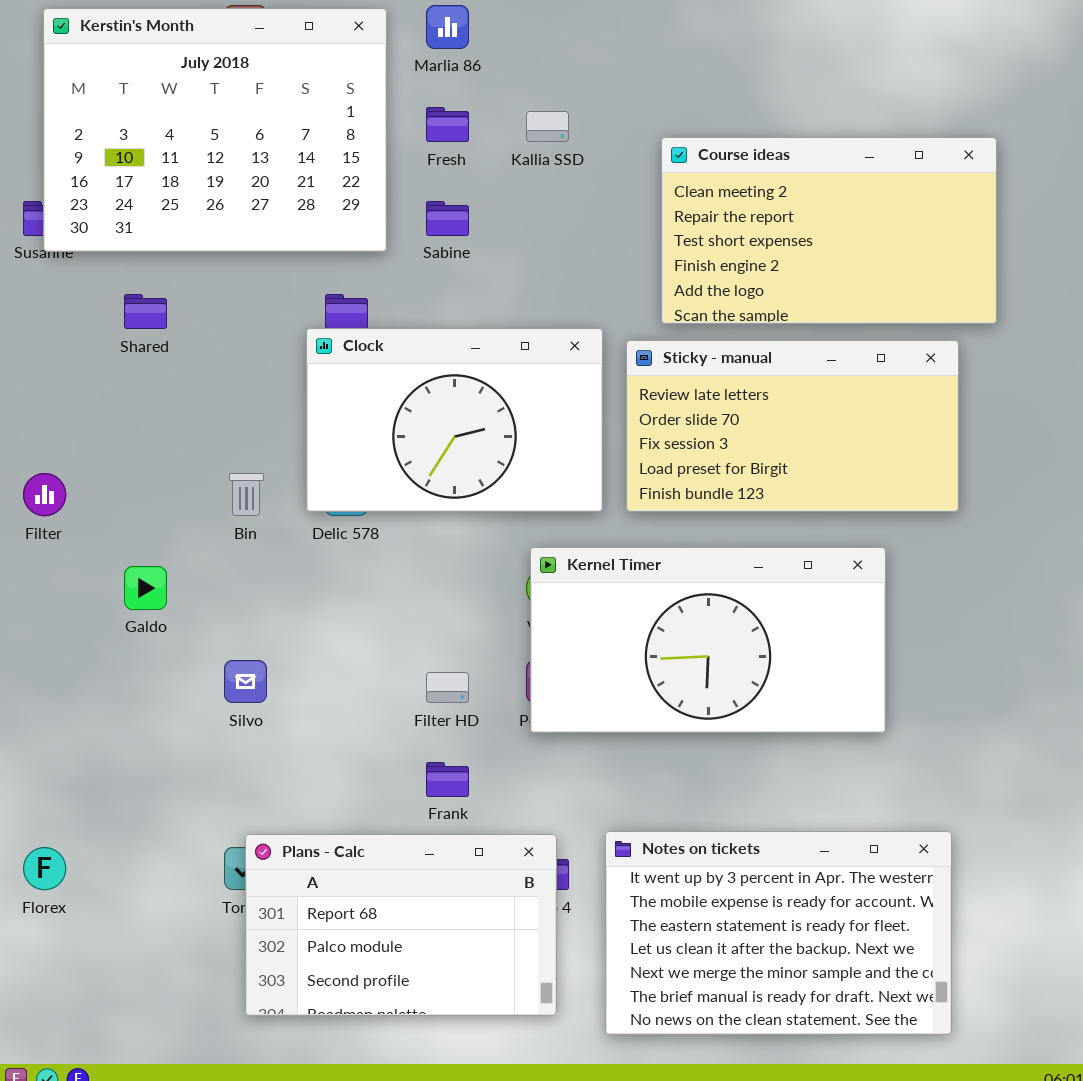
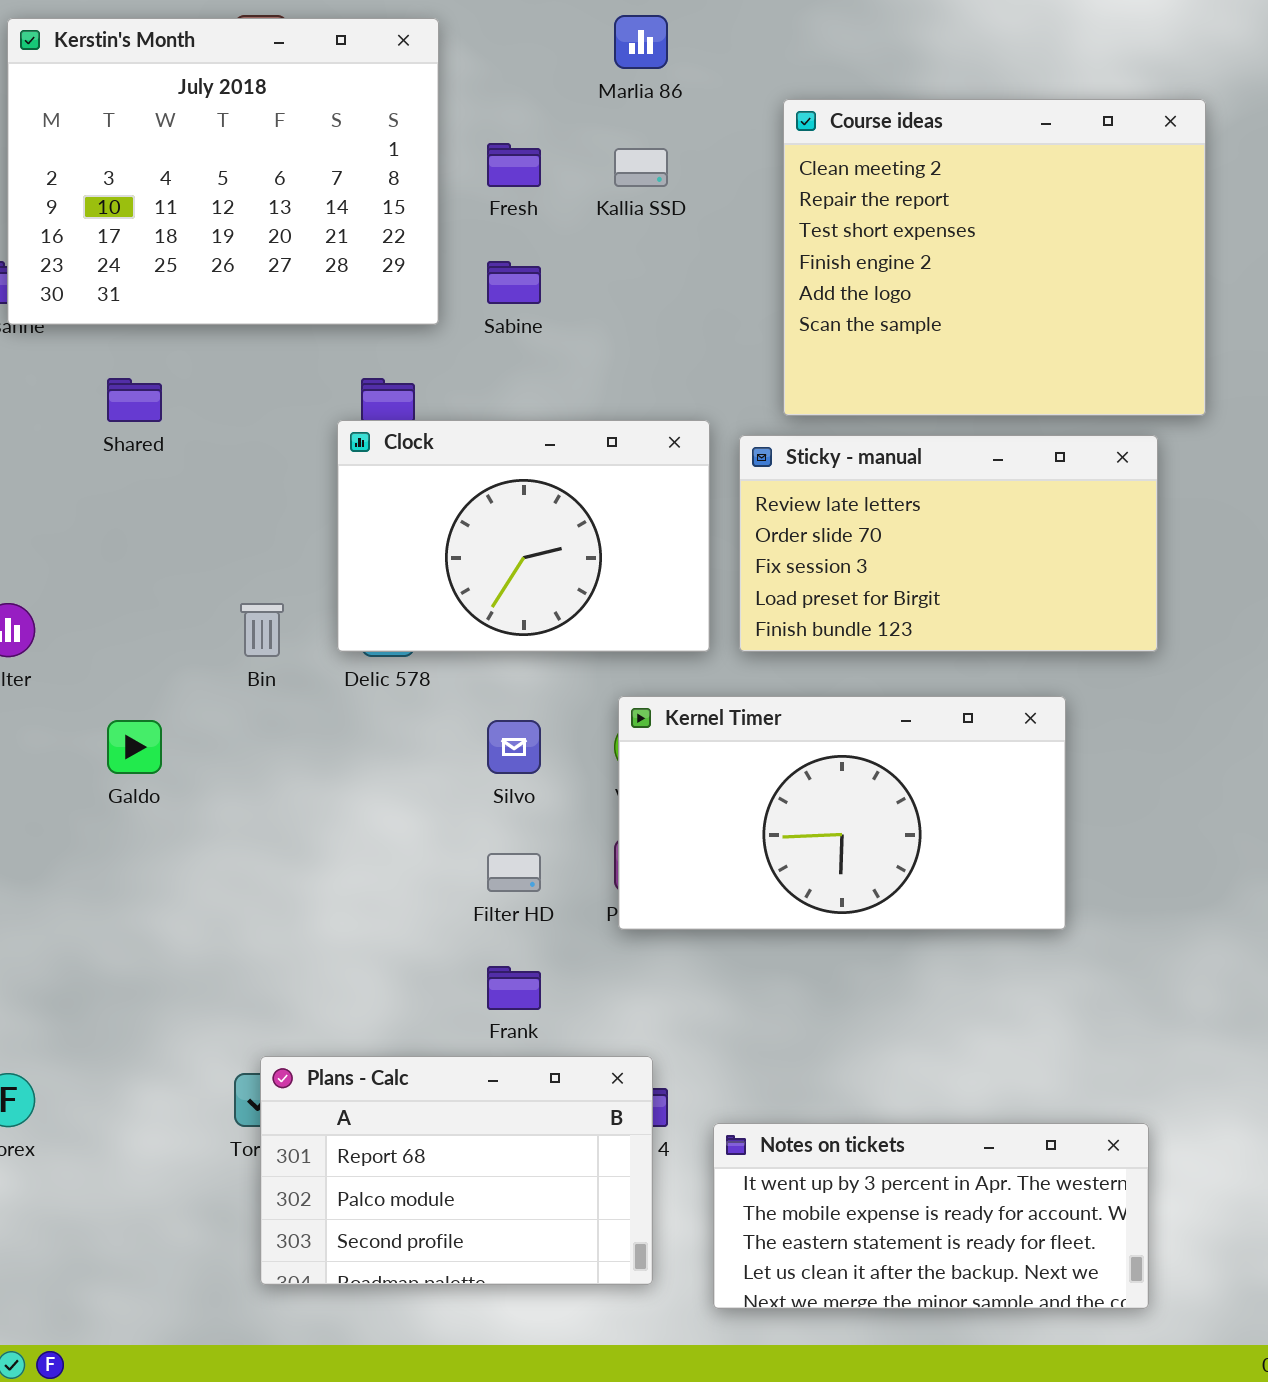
Marlia 86: [426,5,469,49] -> [614,15,668,69], moved
Course ideas: [661,137,997,324] -> [783,99,1206,416], resized
Silvo: [224,660,267,703] -> [487,720,541,774], moved
Notes on tickets: [605,831,952,1035] -> [713,1123,1149,1309], resized

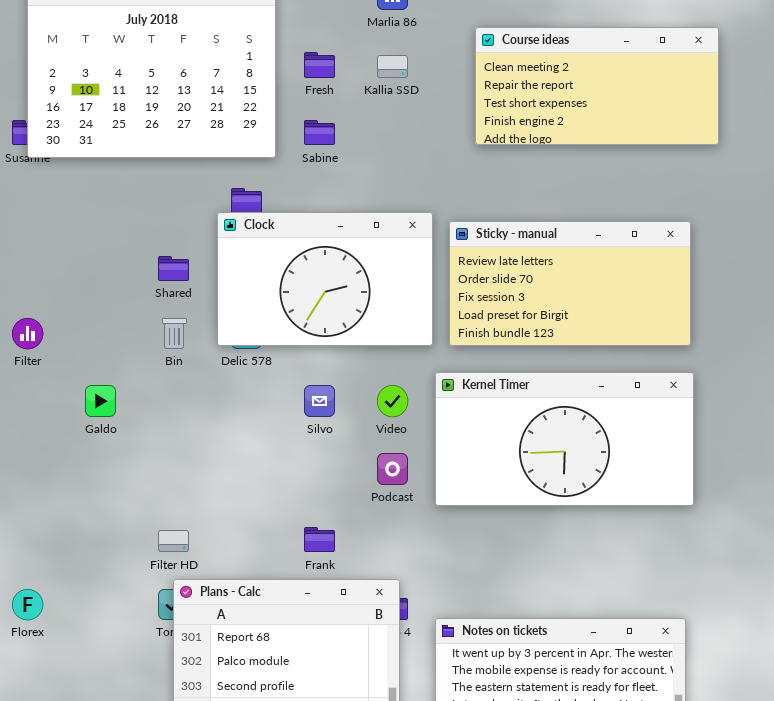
Course ideas: [783,99,1206,416] -> [475,27,719,145], resized
Shared: [107,378,162,422] -> [158,256,189,281], moved
Kernel Timer: [618,696,1066,930] -> [435,372,694,506], moved
Filter HD: [487,853,541,892] -> [158,530,189,552], moved

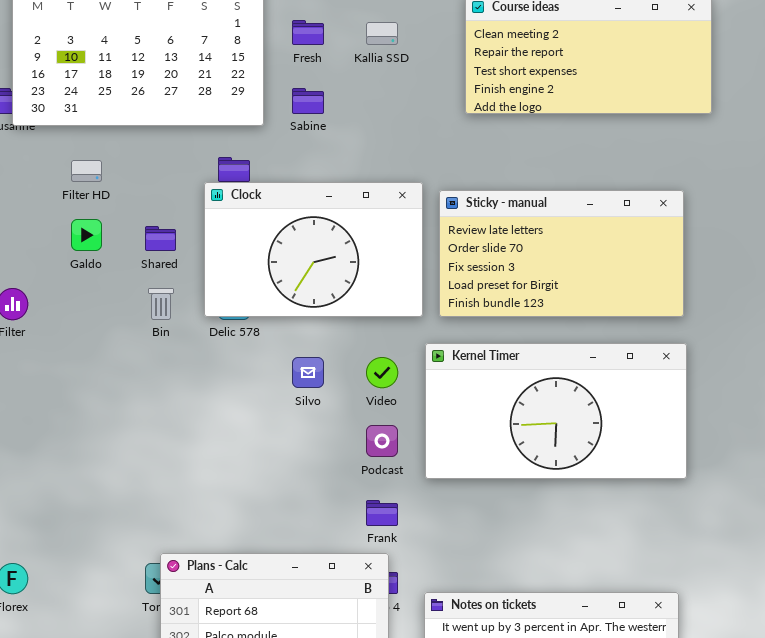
Galdo: [85,385,116,417] -> [71,219,102,251], moved
Frank: [304,527,335,552] -> [366,500,398,526], moved
Filter HD: [158,530,189,552] -> [71,160,102,182], moved

